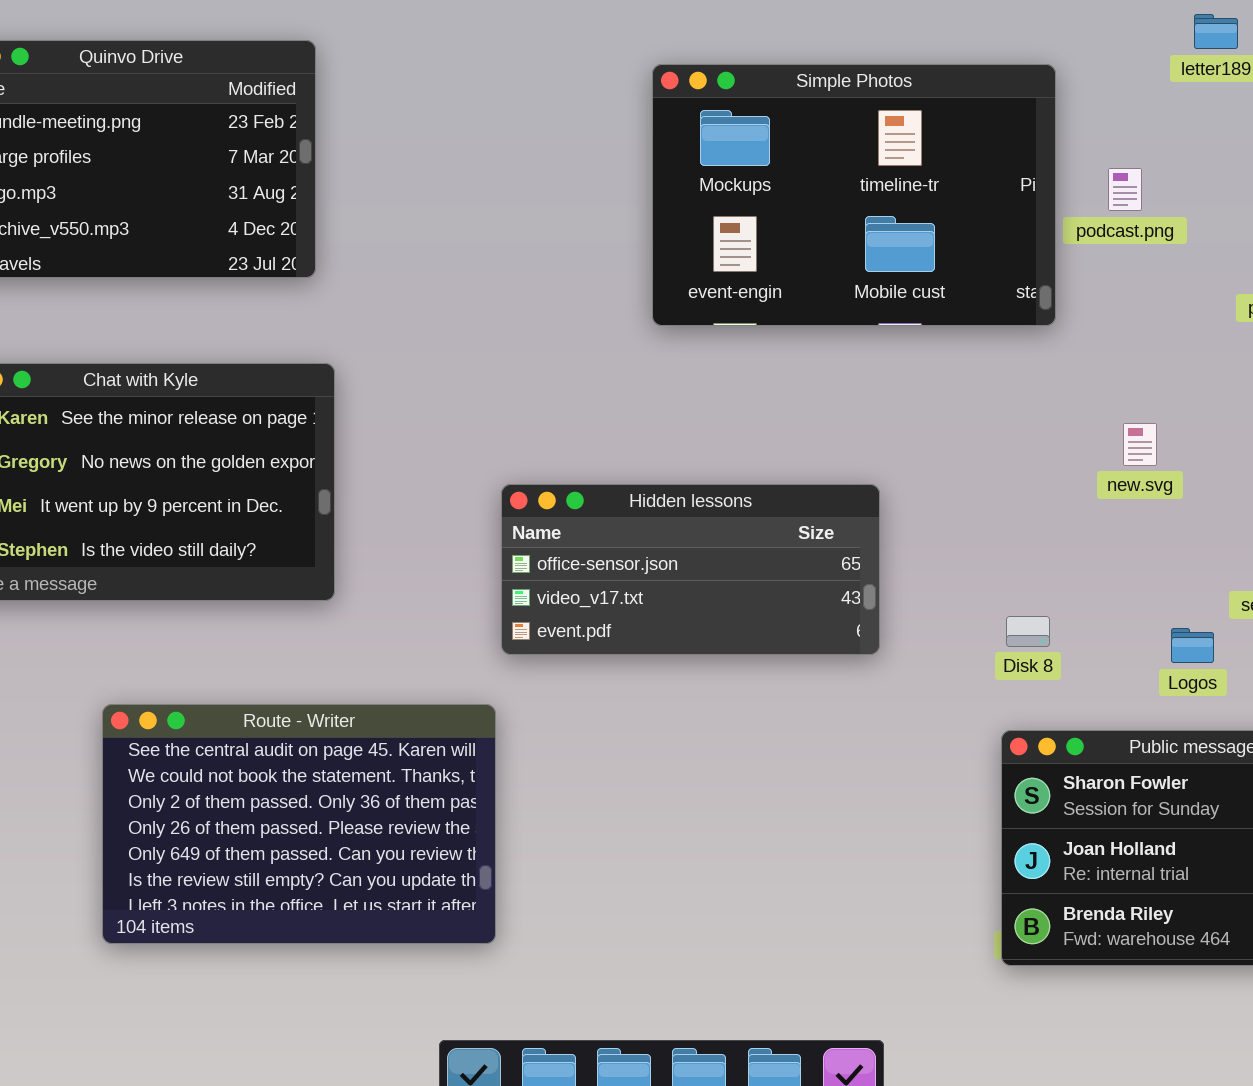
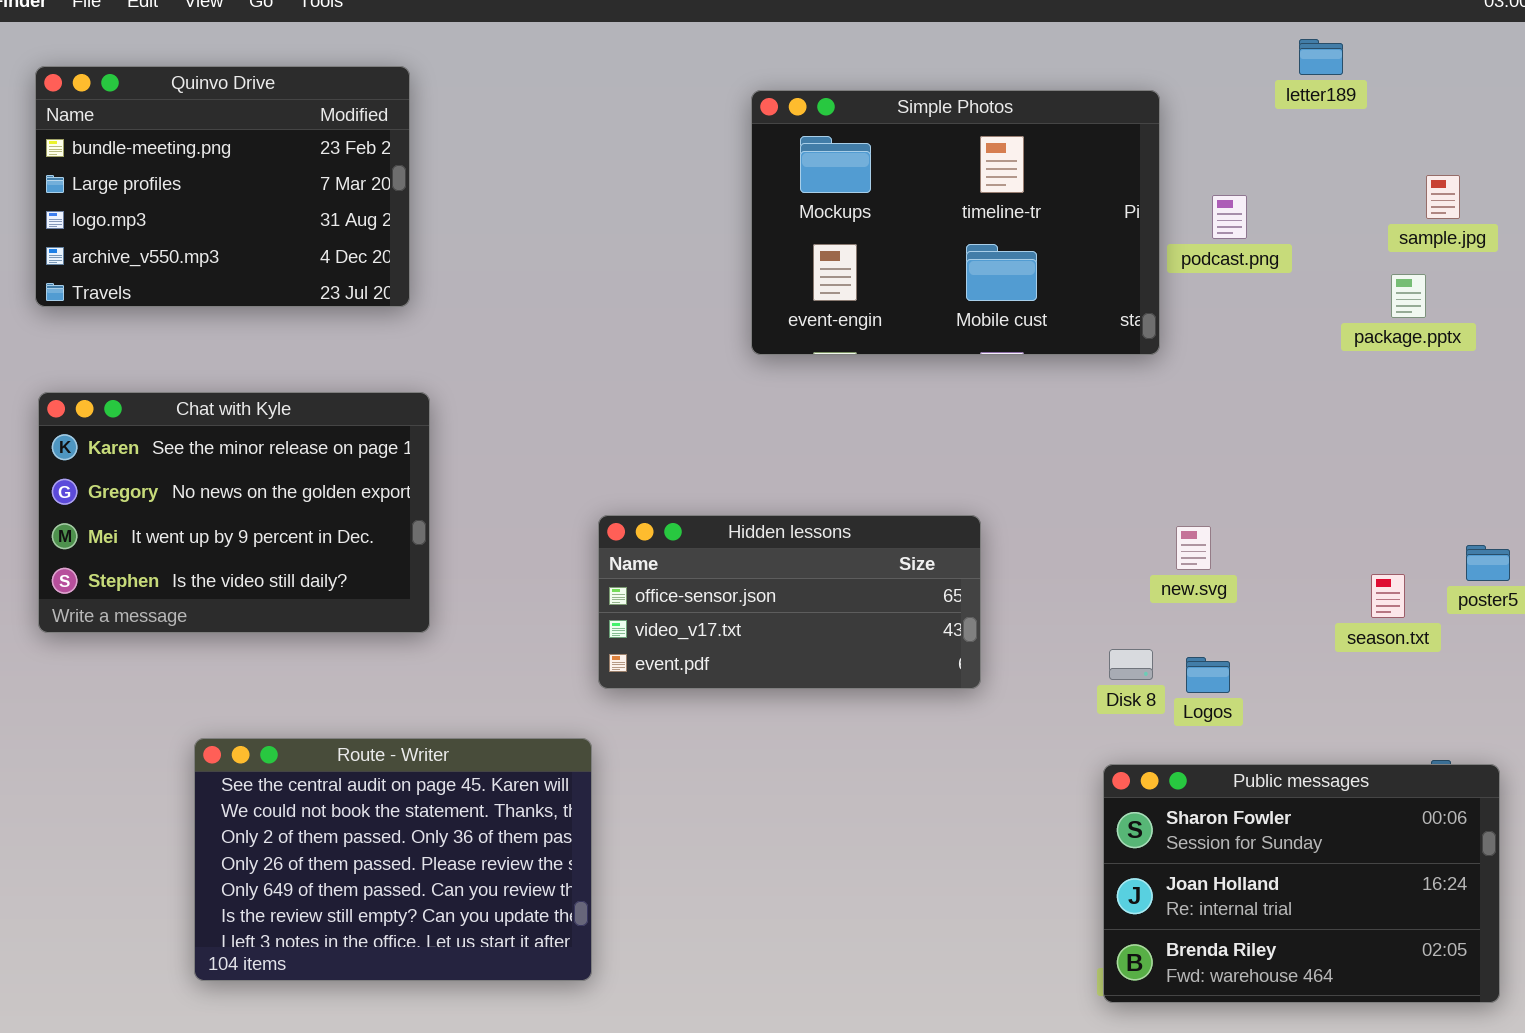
new.svg: [1123,423,1157,466] -> [1176,526,1211,570], moved
Logos: [1171,628,1214,663] -> [1186,657,1230,693], moved

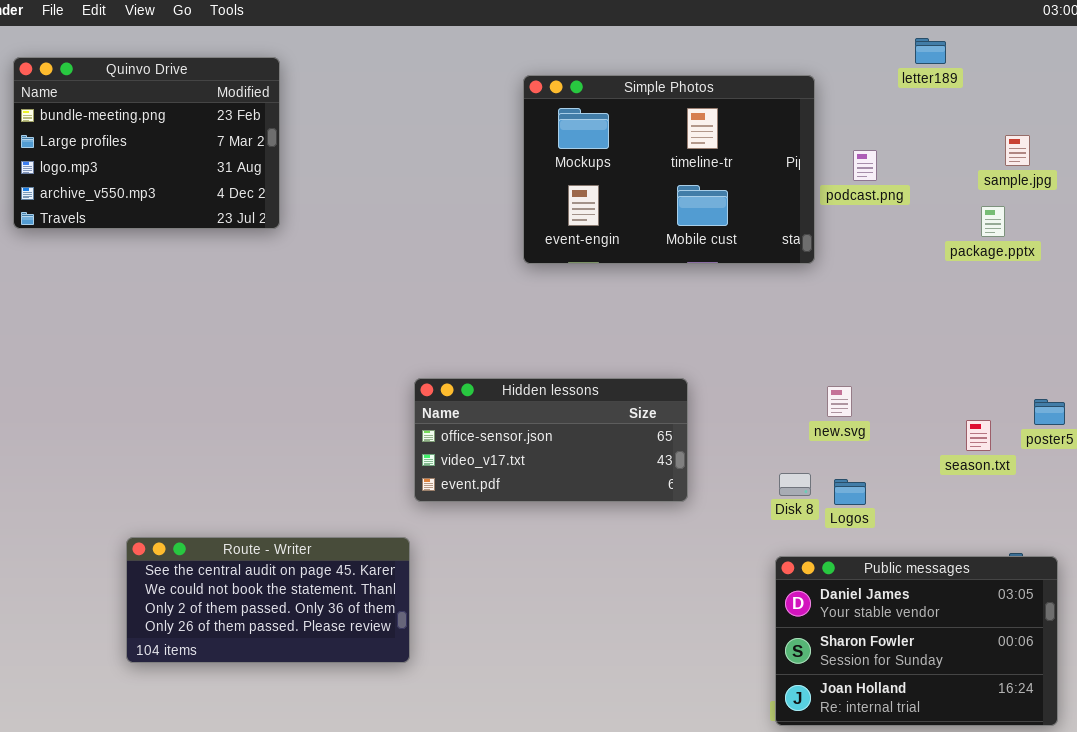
Chat with Kyle: [38,392,430,633] -> none, closed
Route - Writer: [194,738,592,981] -> [126,537,410,663], resized
Public messages: [1103,764,1500,1003] -> [775,556,1058,726], scrolled up 1 row

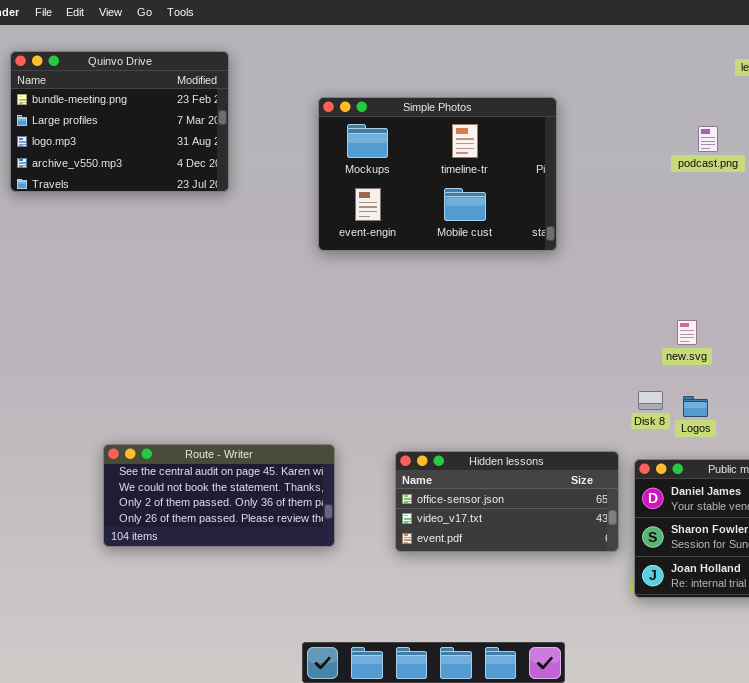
Simple Photos: [523,75,815,264] -> [318,97,557,251], moved
Hidden lessons: [414,378,688,502] -> [395,451,619,552], moved

